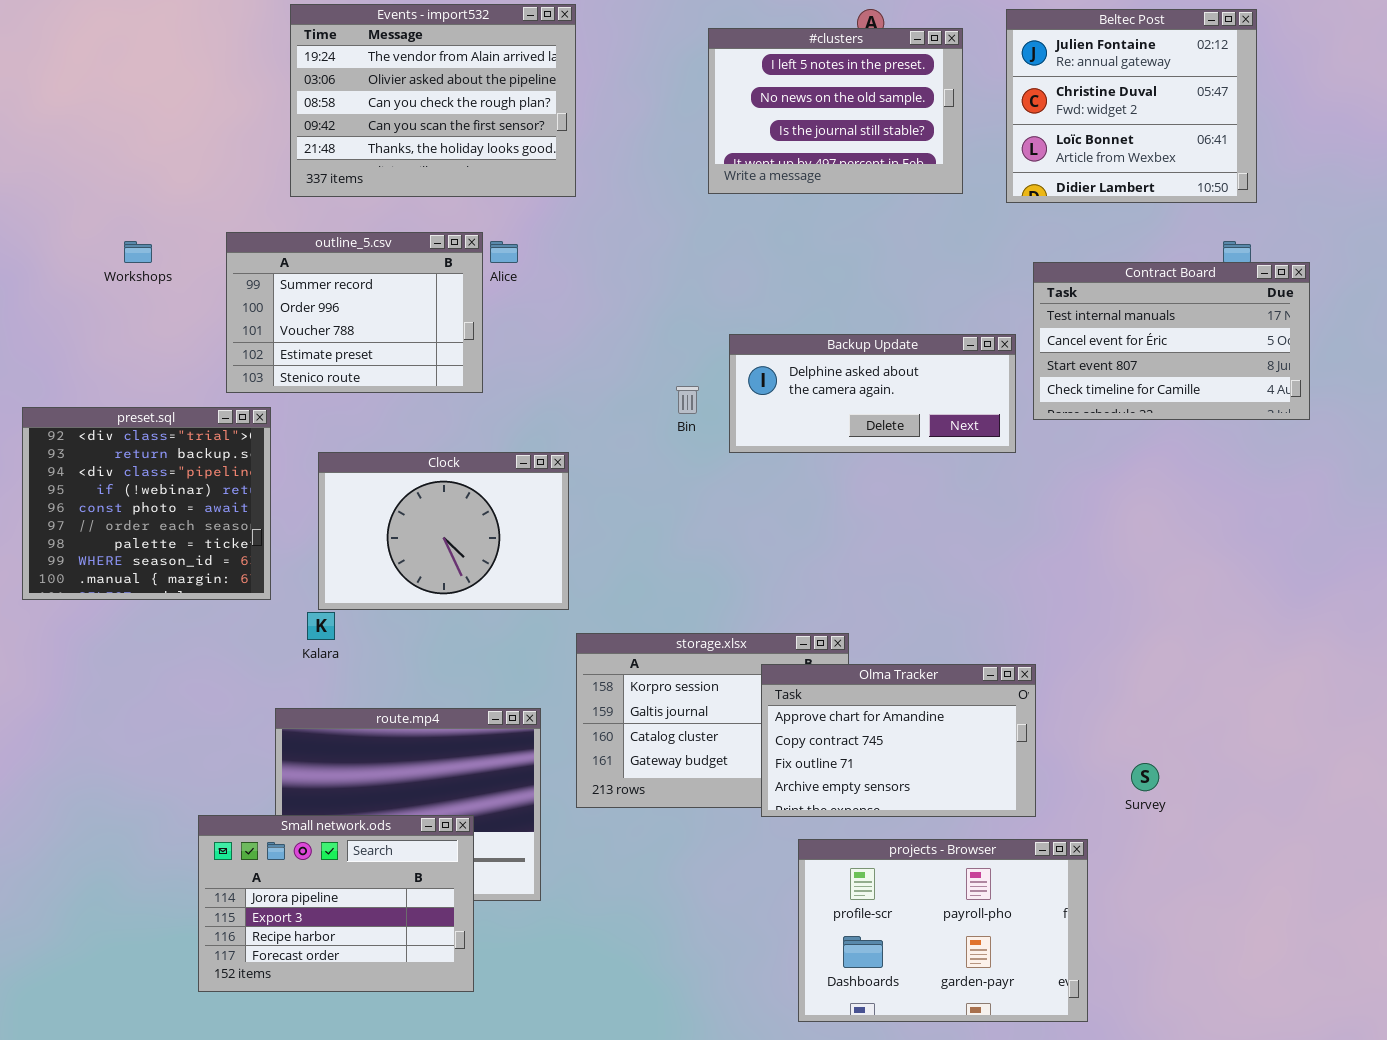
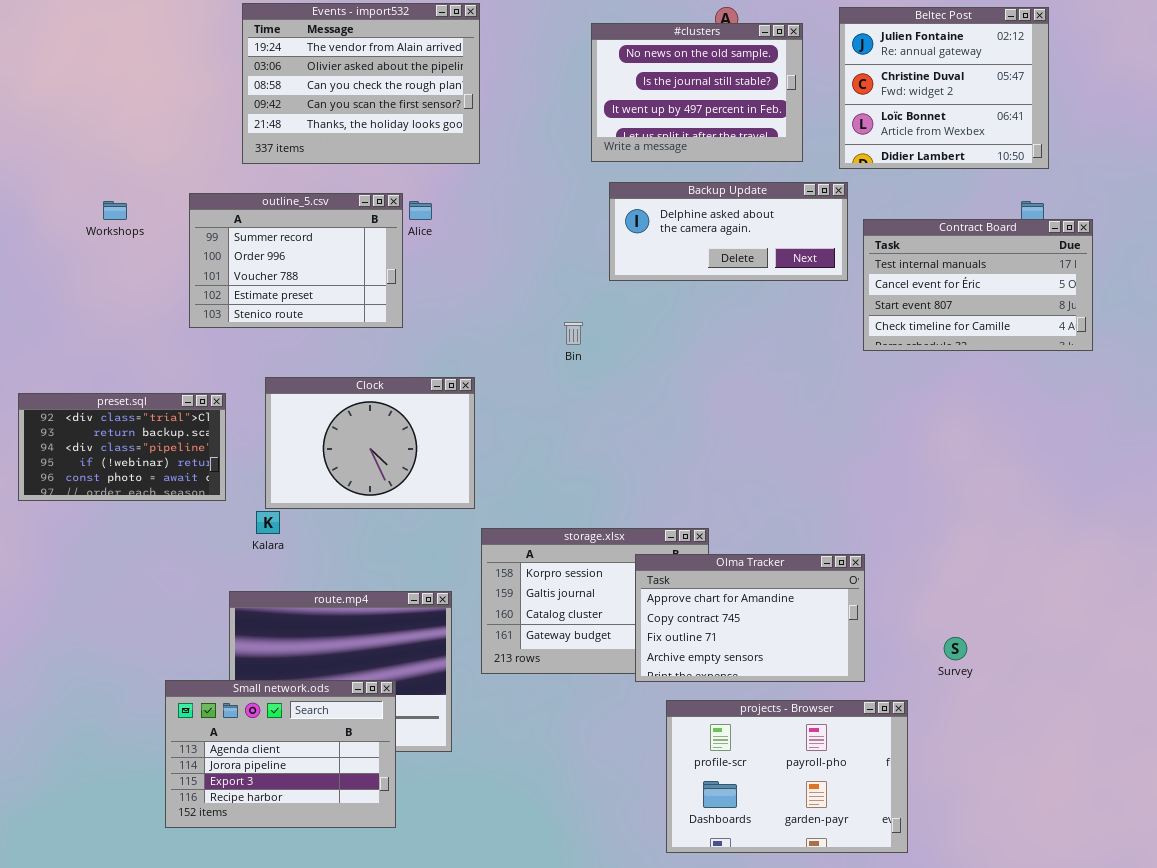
#clusters: [708,28,963,194] -> [591,23,803,162], scrolled down 1 row
Backup Update: [729,334,1016,453] -> [609,182,848,281], moved
preset.sql: [22,407,271,600] -> [18,393,226,501], resized
Small network.ods: [198,815,474,992] -> [165,680,396,828], scrolled up 1 row

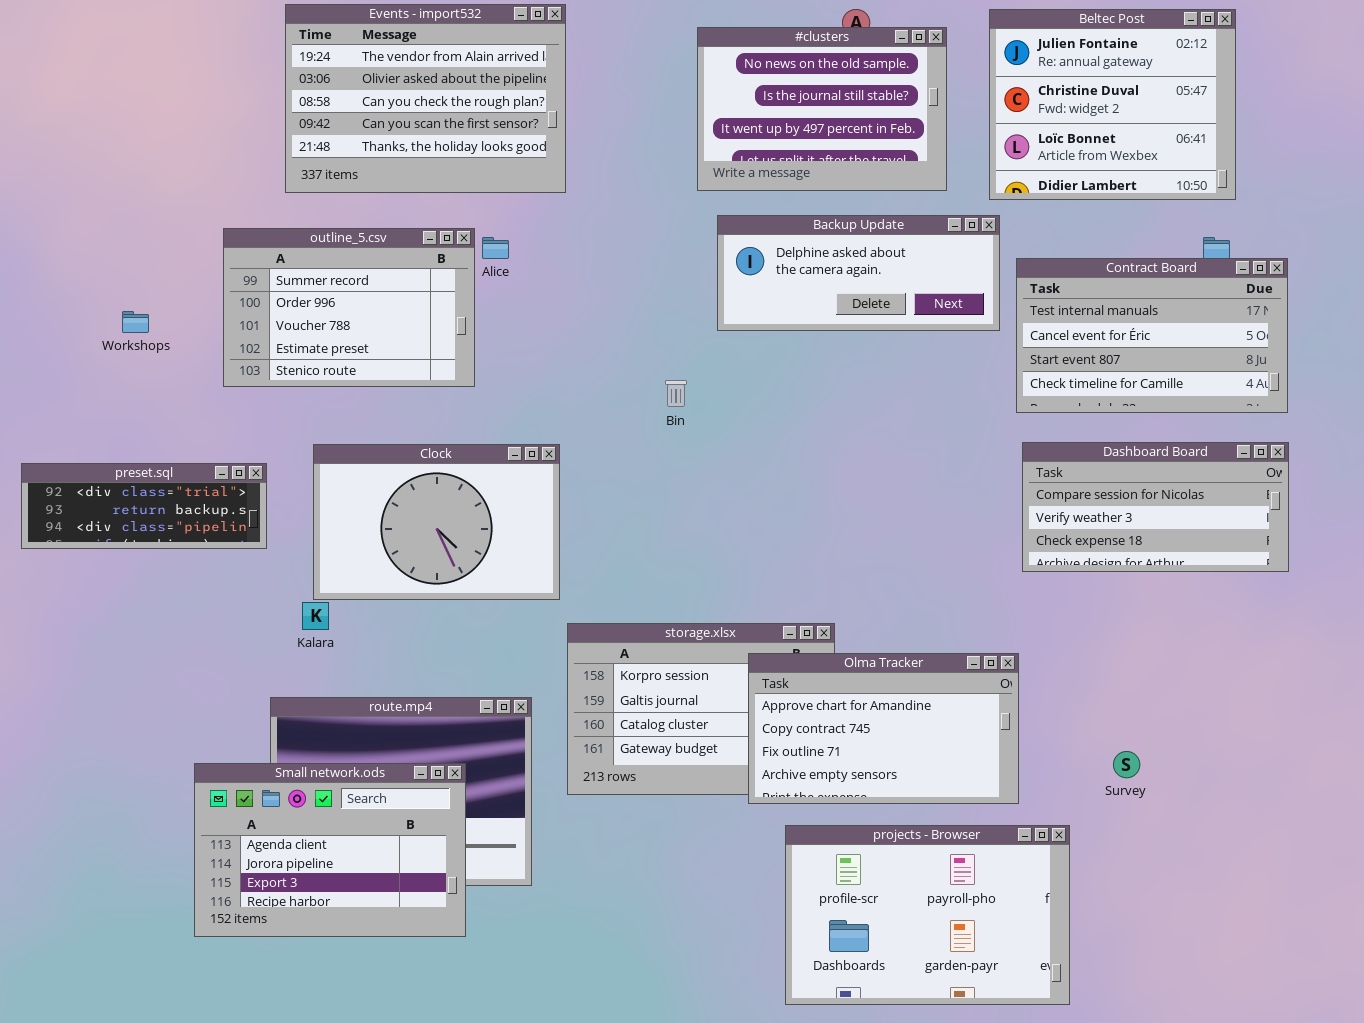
Workshops: [103,201,127,220] -> [122,311,149,333], moved
Dashboard Board: none -> [1022,442,1289,572], opened
preset.sql: [18,393,226,501] -> [21,463,267,549], resized
Small network.ods: [165,680,396,828] -> [194,763,466,937], moved

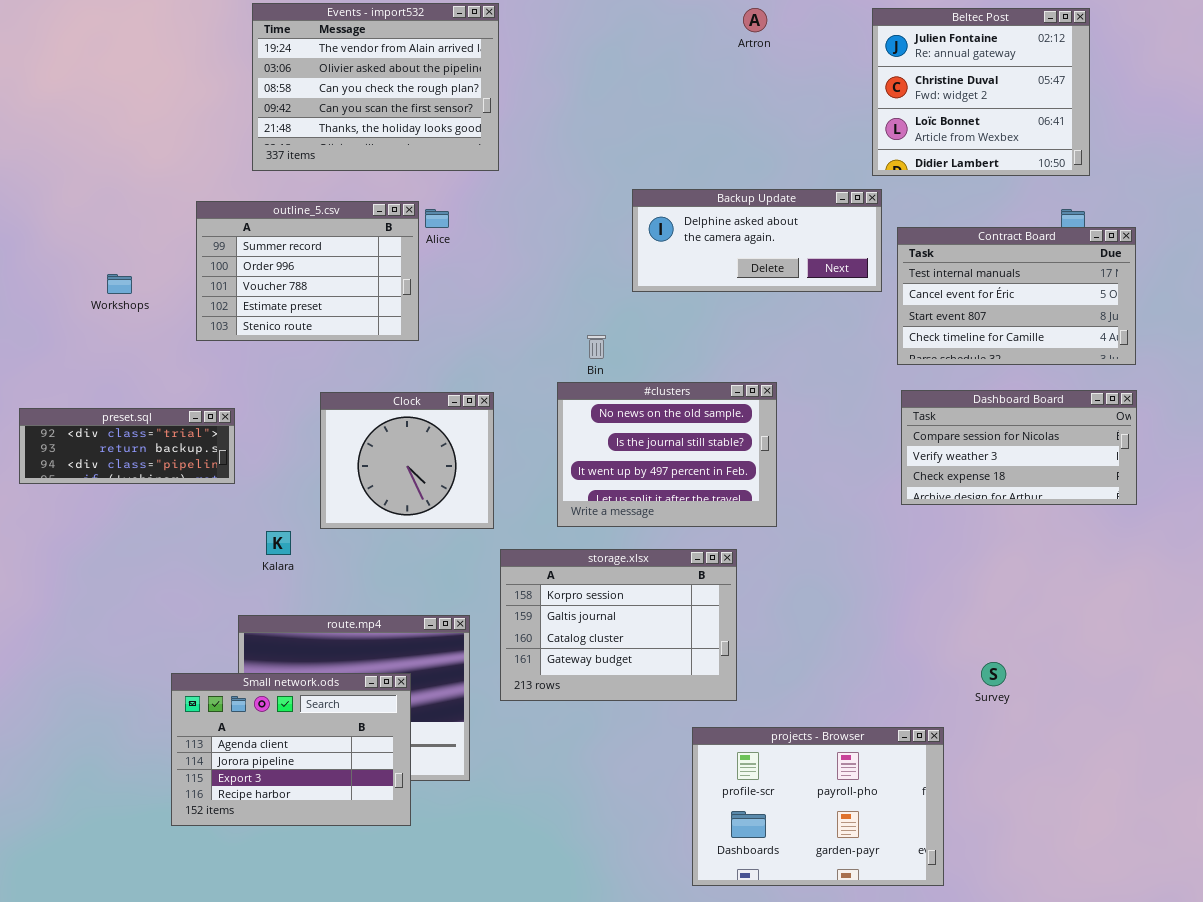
#clusters: [697,27,947,191] -> [557,382,777,527], moved
Clock: [313,444,560,600] -> [320,392,494,529], resized
Olma Tracker: [748,653,1019,804] -> none, closed

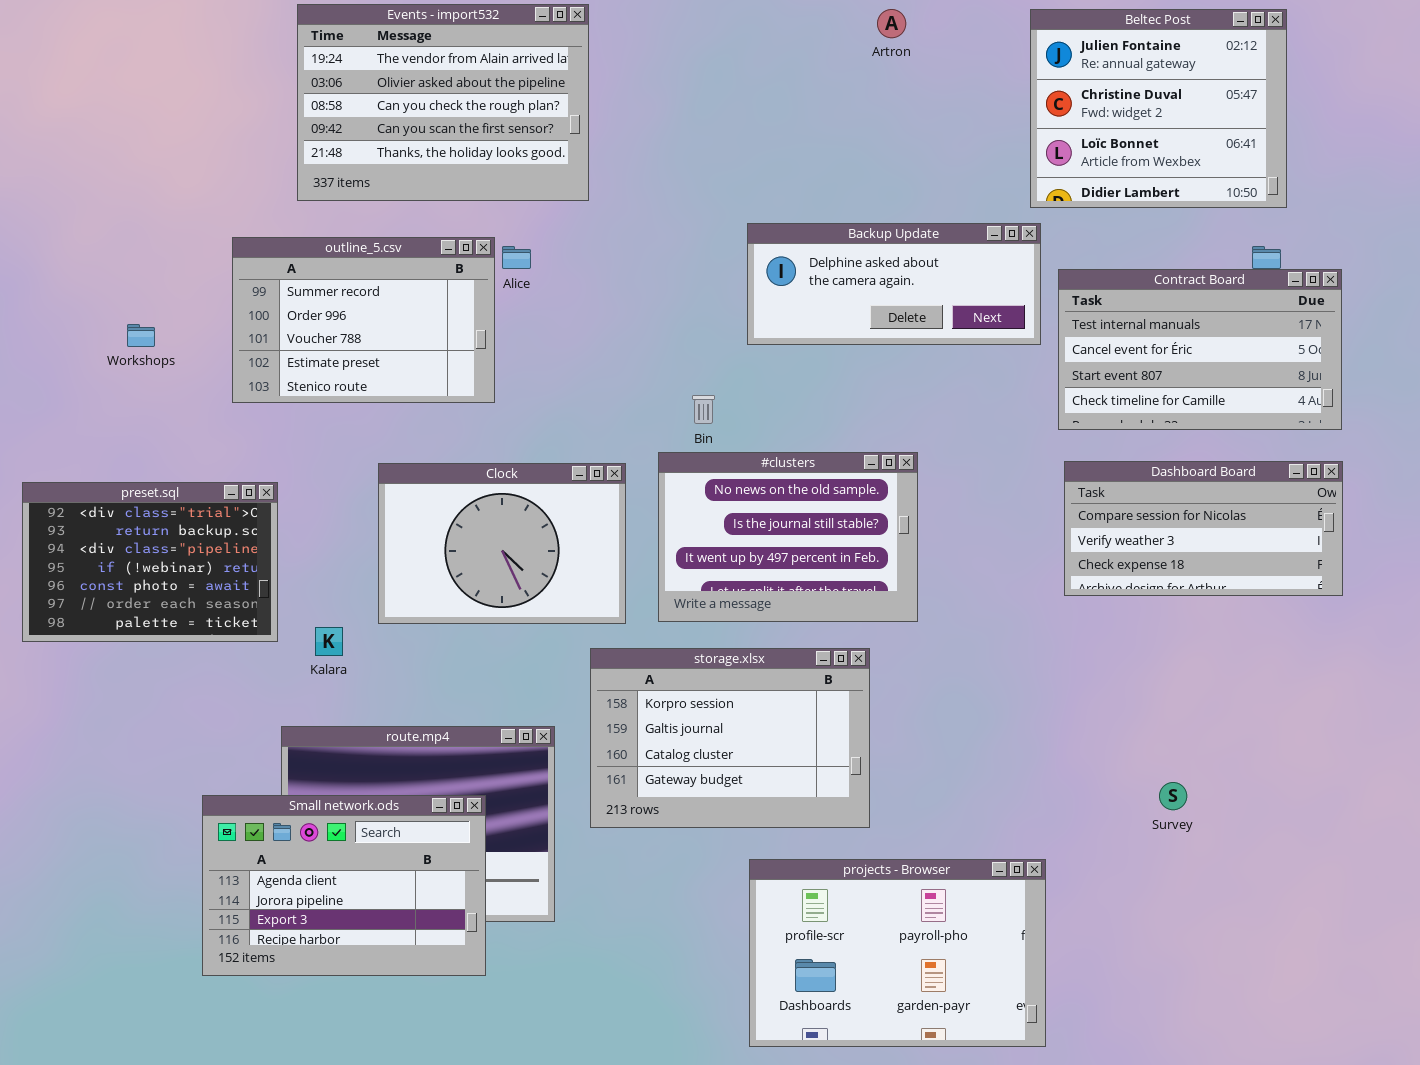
Clock: [320,392,494,529] -> [378,463,626,624], resized
preset.sql: [19,408,235,484] -> [22,482,278,642], resized
projects - Browser: [692,727,944,886] -> [749,859,1046,1047], moved

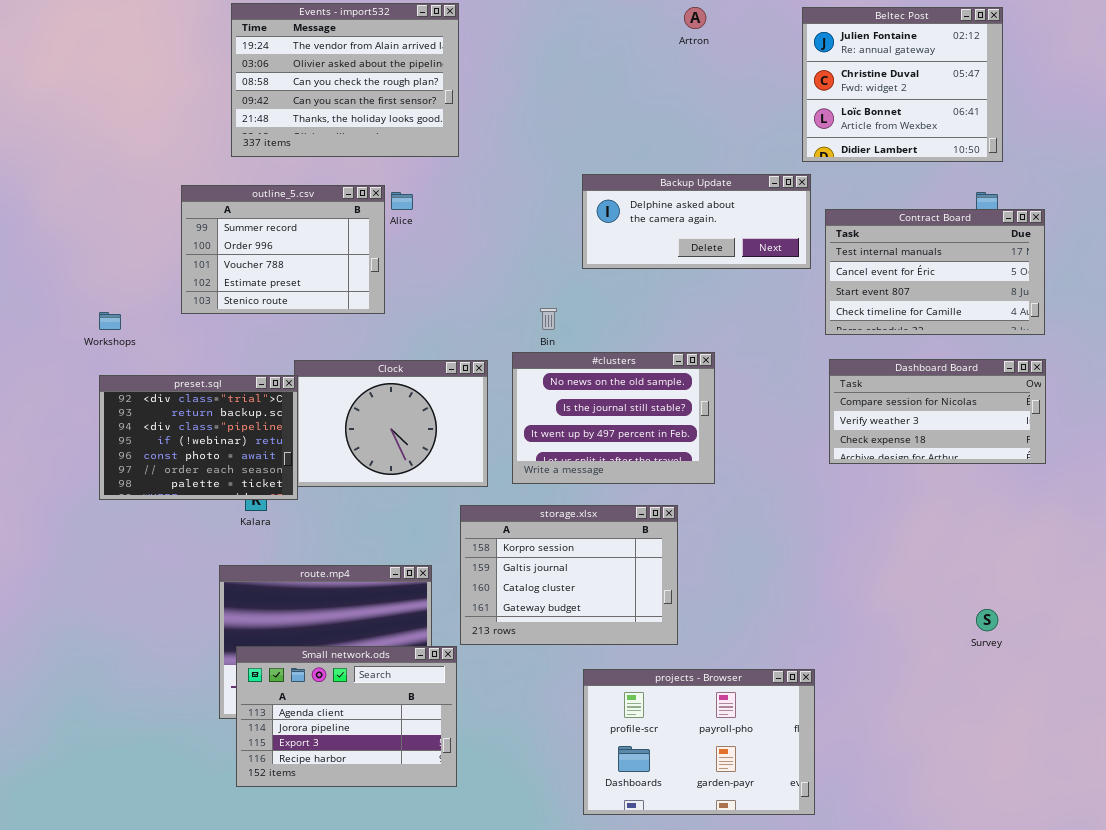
Workshops: [127,324,155,347] -> [99,312,121,330], moved
preset.sql: [22,482,278,642] -> [99,375,298,500], moved
Survey: [1159,782,1187,810] -> [976,609,998,631], moved
Small network.ods: [202,795,486,976] -> [236,646,457,787], moved

